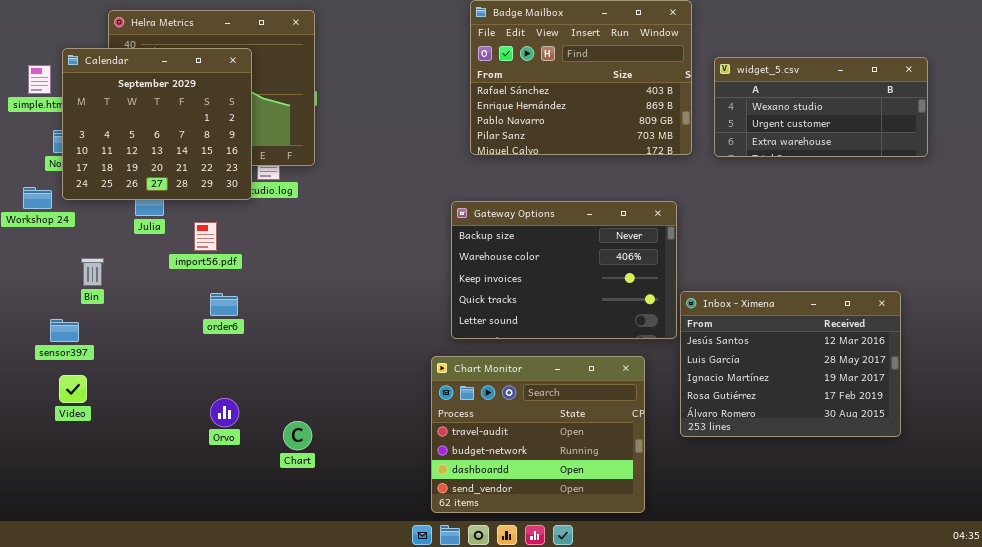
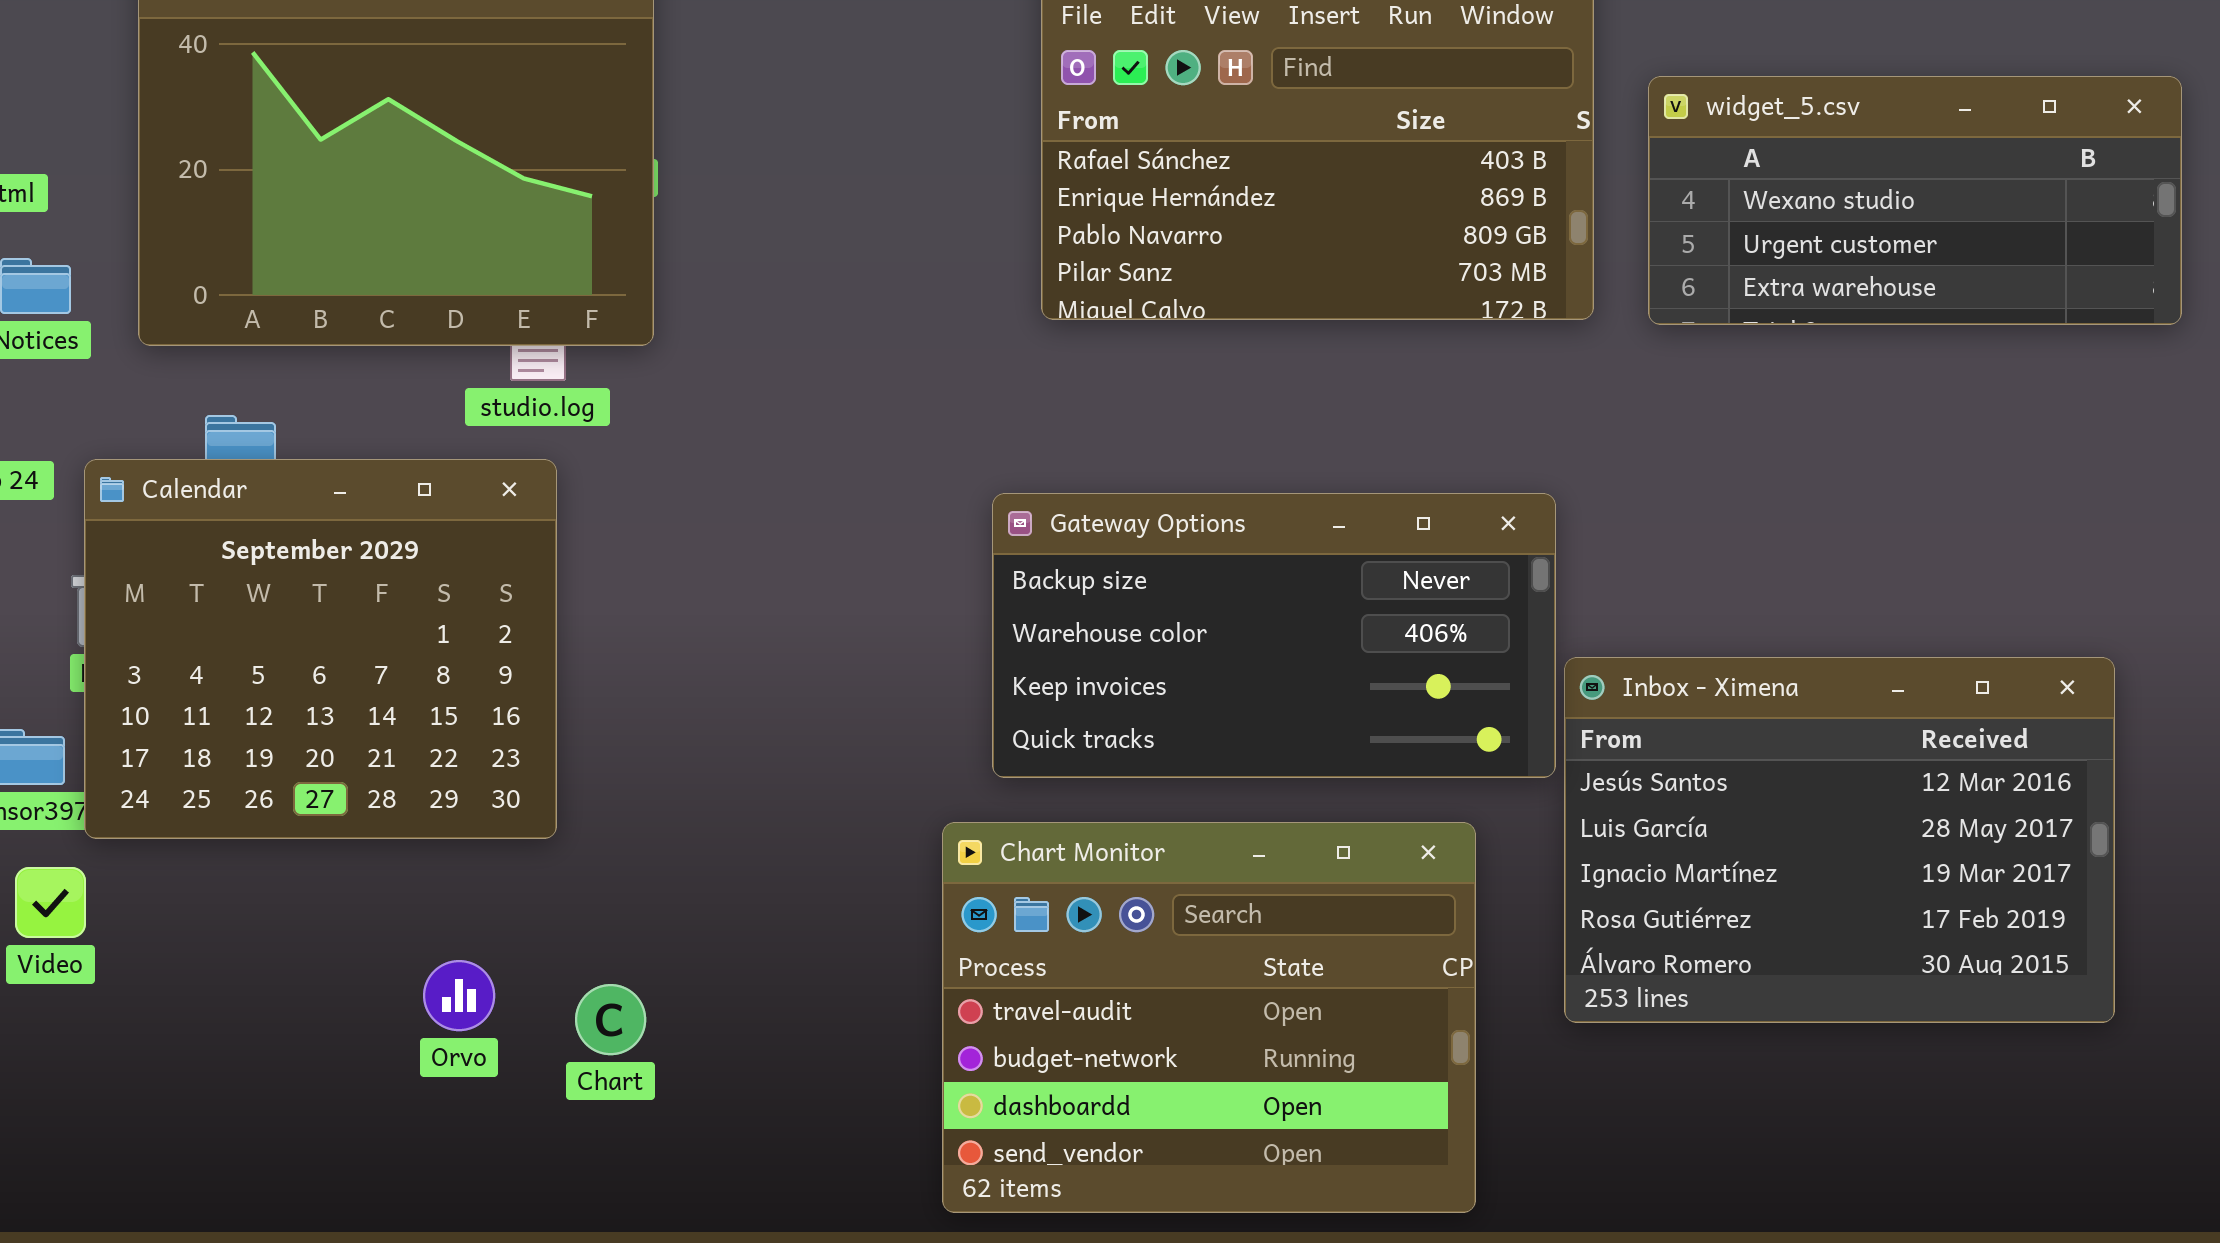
Calendar: [62,48,252,200] -> [84,459,557,839], moved
Gateway Options: [451,201,677,339] -> [992,493,1556,778], resized
Orvo: [210,398,239,427] -> [423,960,495,1031], moved

